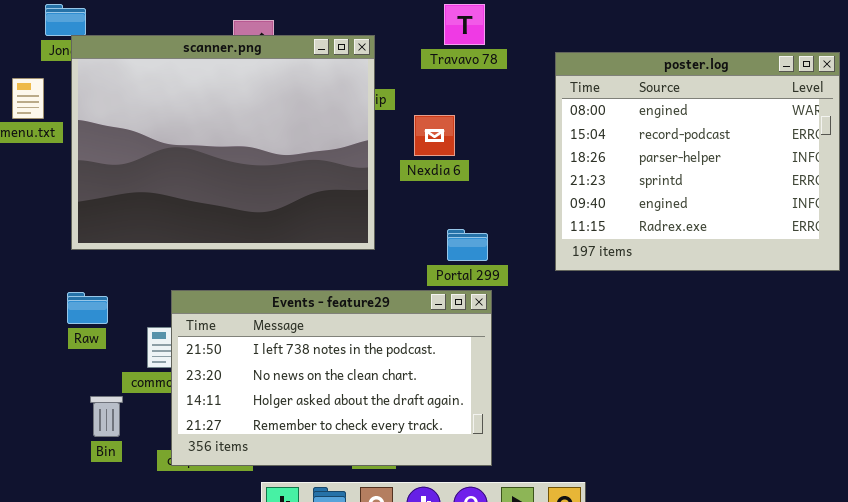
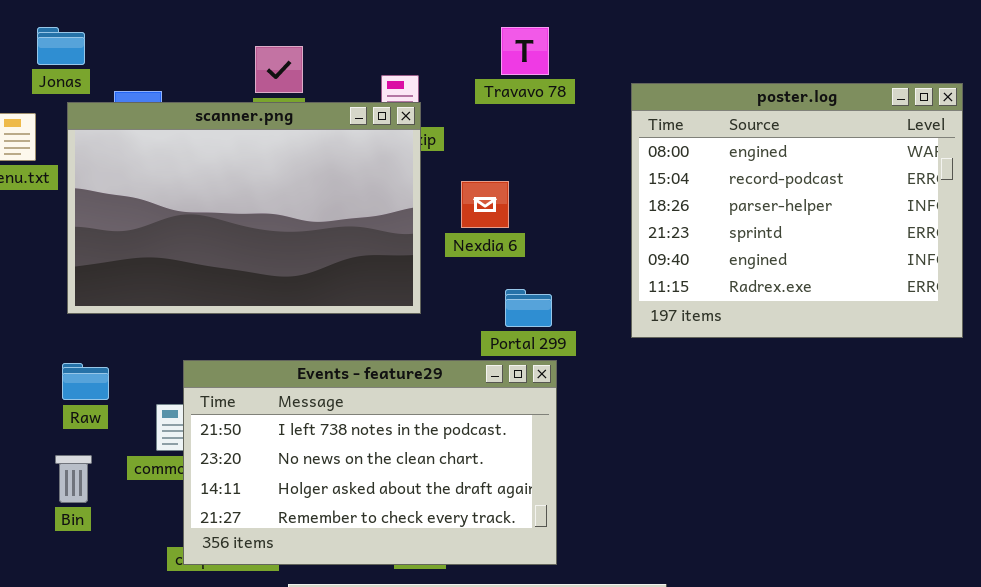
scanner.png: [71,35,375,250] -> [67,102,421,314], resized
Nexdia 6: [414,115,455,156] -> [461,181,509,228], moved
Bin: [90,396,123,437] -> [55,455,92,503], moved

